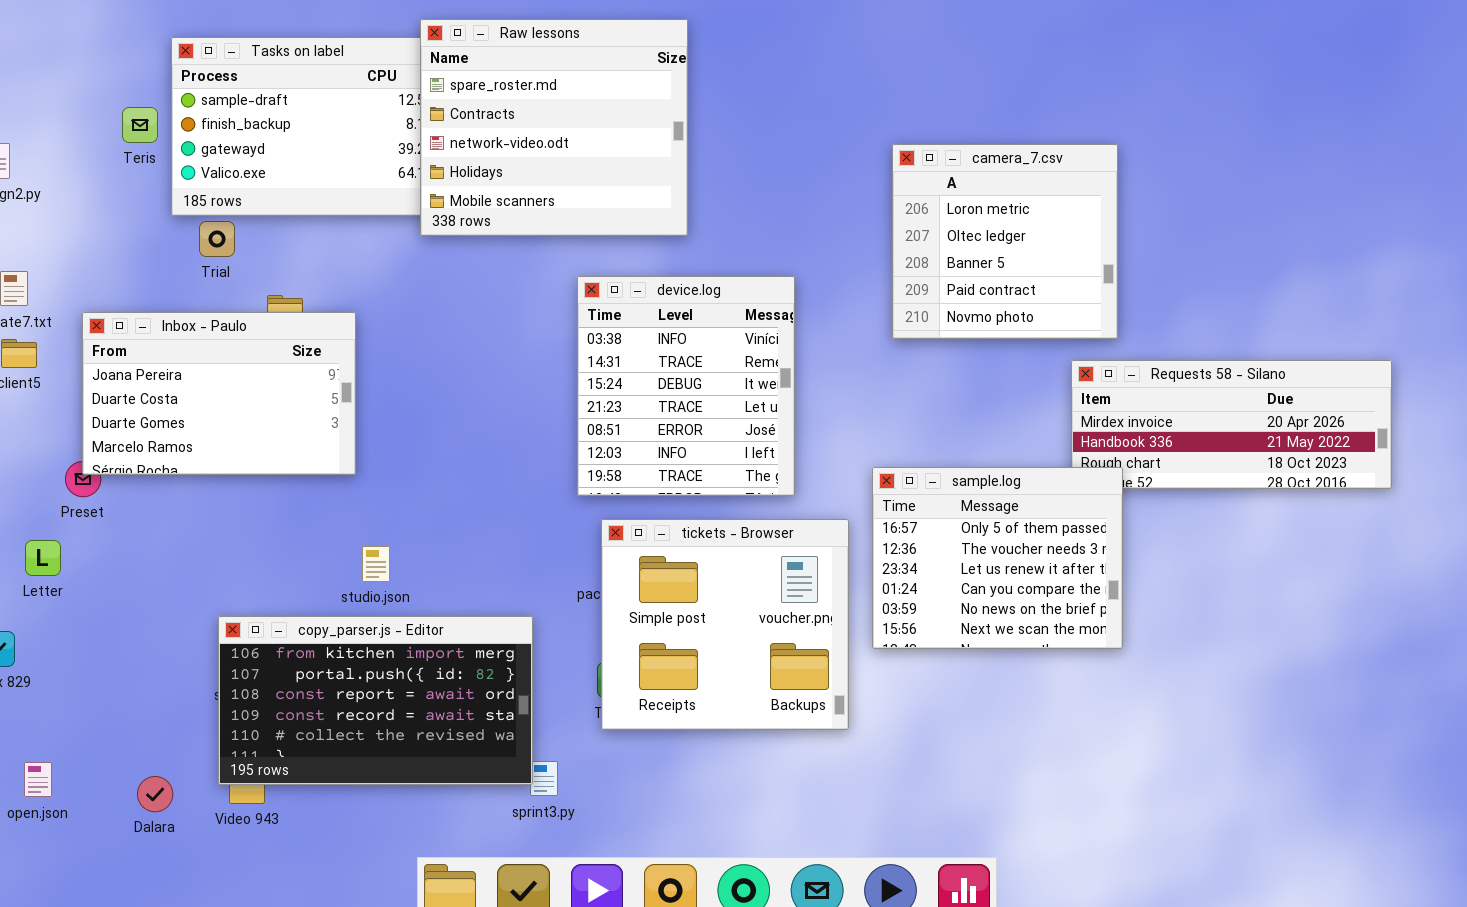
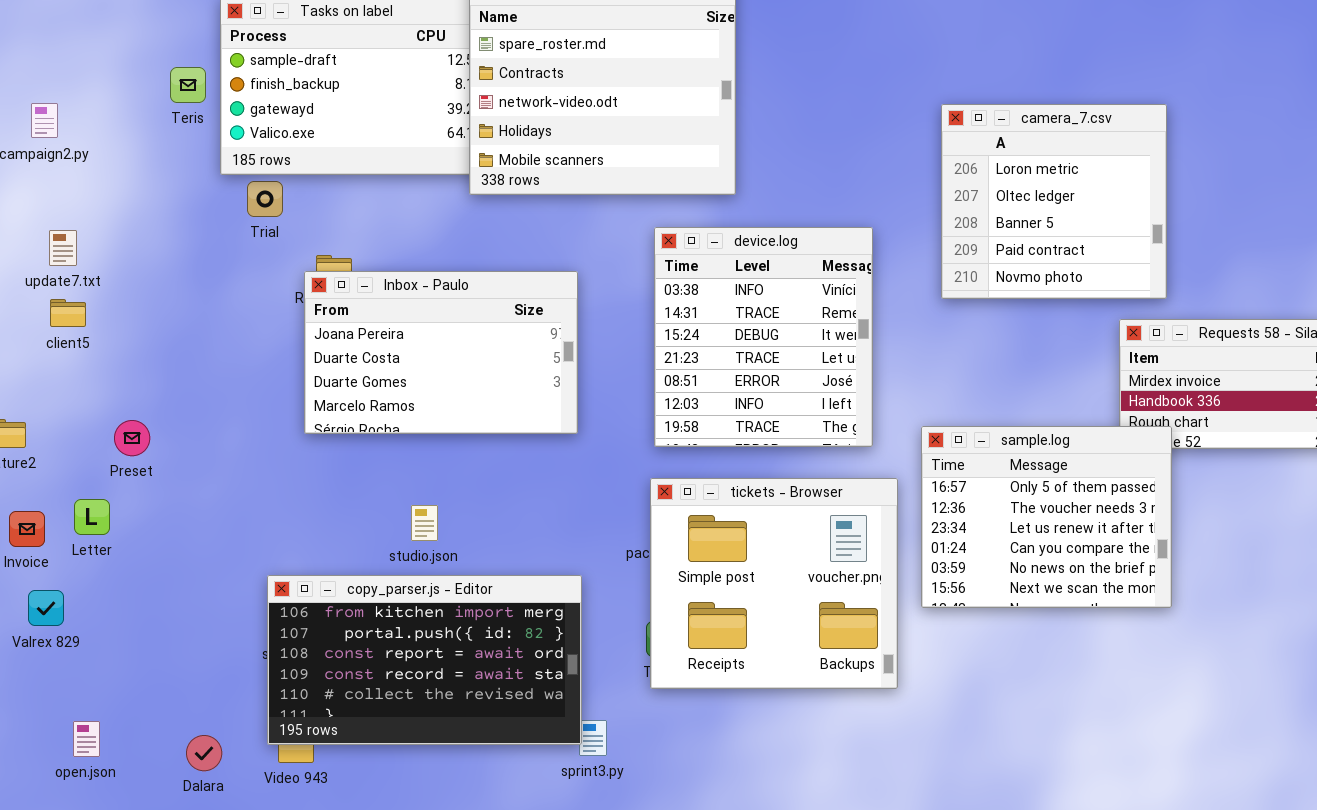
device.log: [577,276,795,496] -> [654,227,873,447], moved
Inbox - Paulo: [82,312,356,475] -> [304,271,578,434], moved

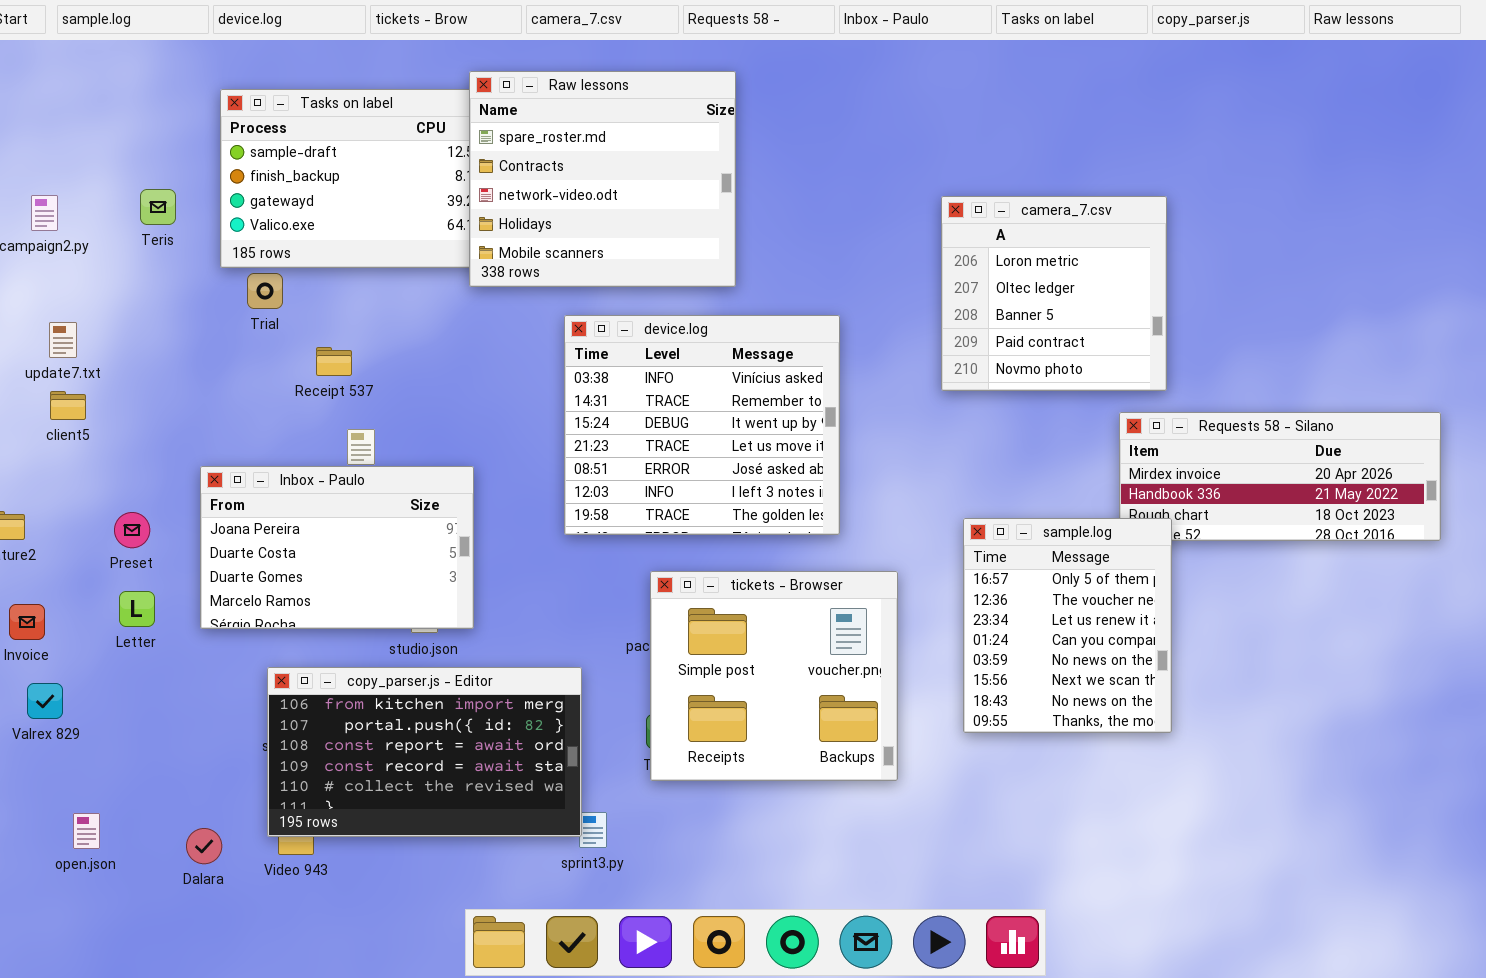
Teris: [170,67,206,103] -> [140,189,176,225], moved
device.log: [654,227,873,447] -> [564,315,840,535], moved, resized
Inbox - Paulo: [304,271,578,434] -> [200,466,474,629], moved
sample.log: [921,426,1172,608] -> [963,518,1172,733], resized
Letter: [74,499,110,535] -> [119,591,155,627], moved

